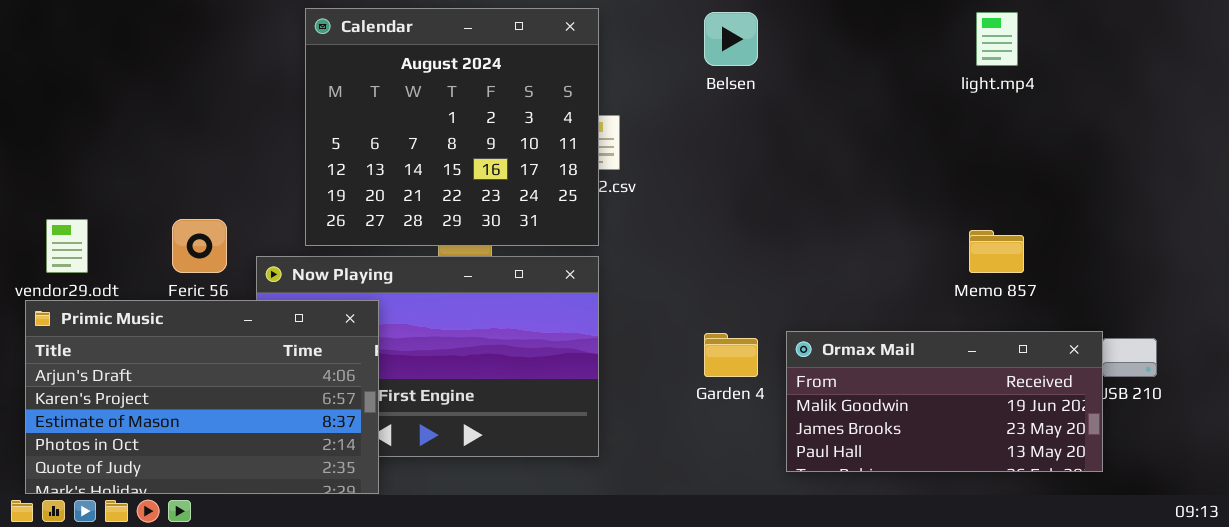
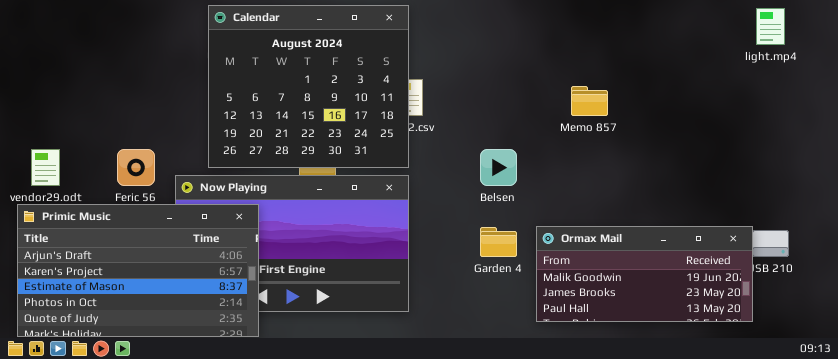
Belsen: [704,12,758,66] -> [480,149,517,186], moved
light.mp4: [976,12,1018,66] -> [756,8,785,45], moved
Memo 857: [969,230,1024,273] -> [571,86,608,116], moved

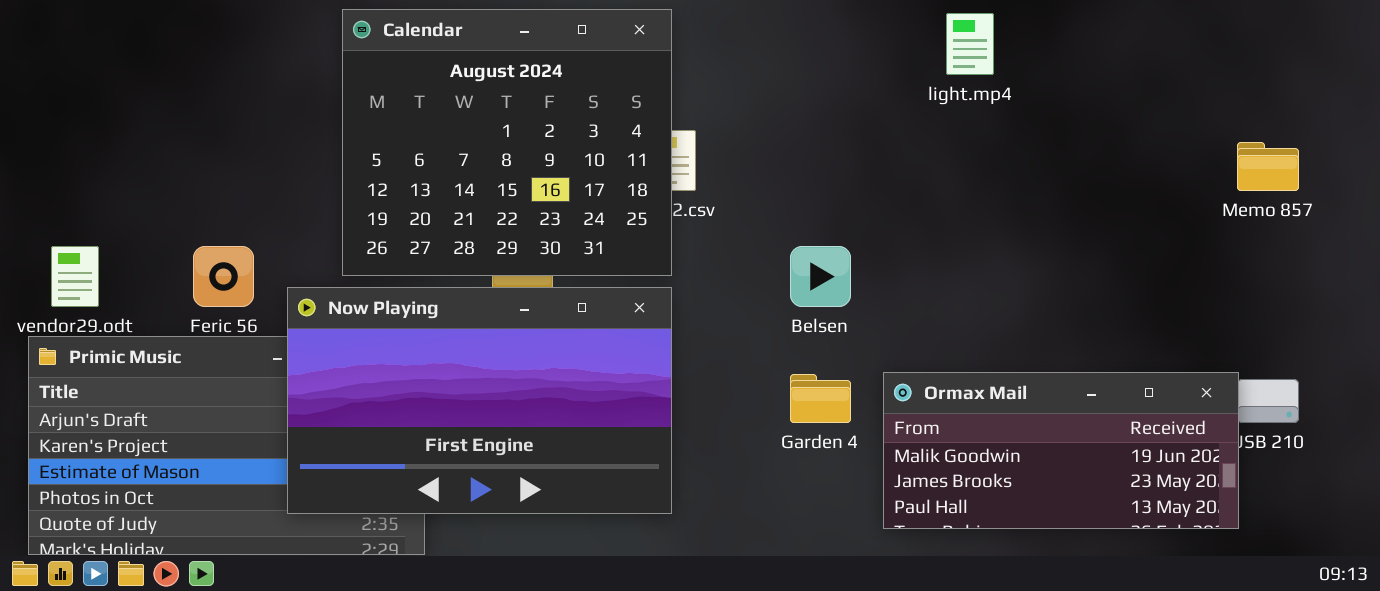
light.mp4: [756,8,785,45] -> [946,13,994,75], moved
Memo 857: [571,86,608,116] -> [1237,142,1299,191], moved
Now Playing: [175,175,409,312] -> [287,287,672,514], raised

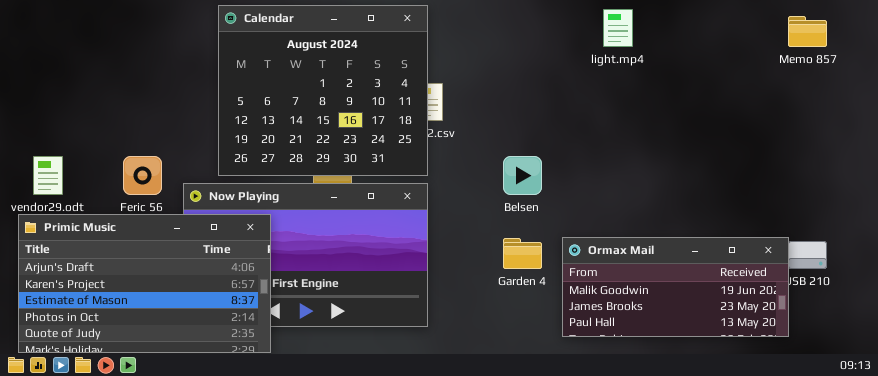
Memo 857: [1237,142,1299,191] -> [788,16,827,47], moved
Primic Music: [28,336,425,555] -> [18,214,271,353], raised

